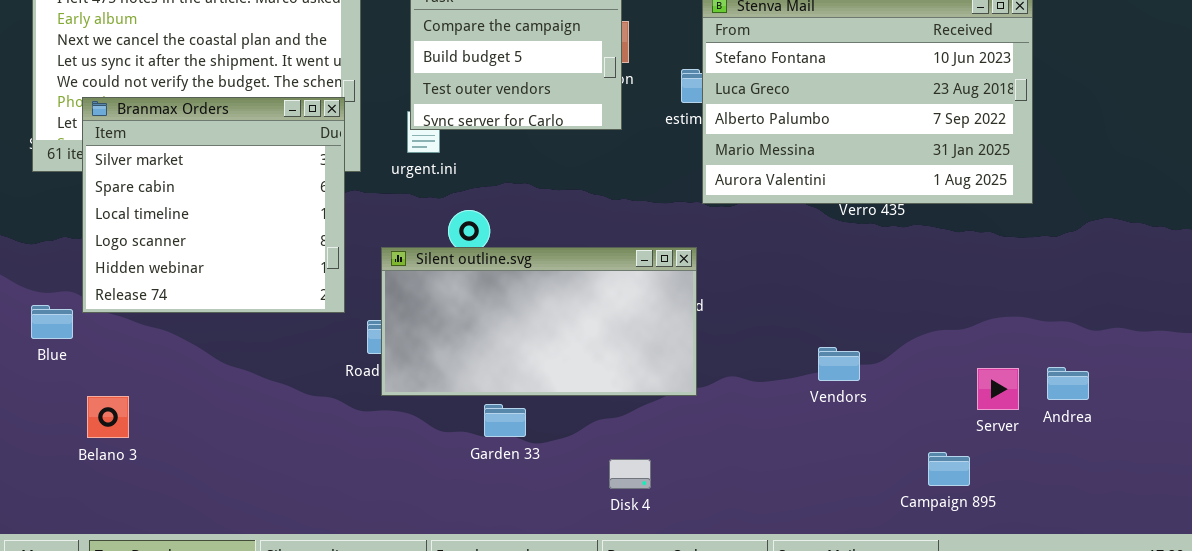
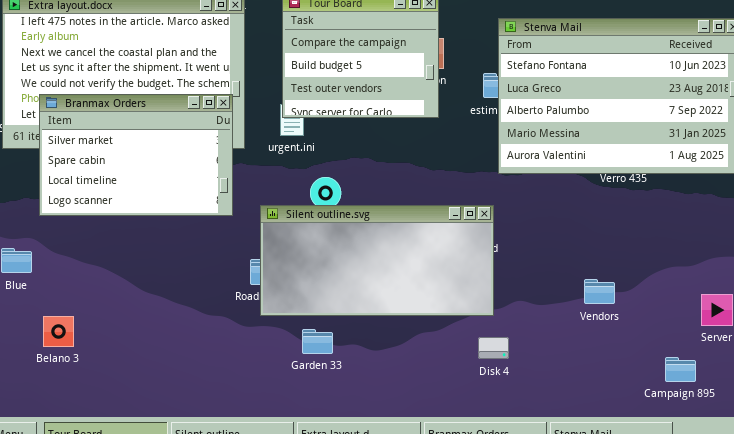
Branmax Orders: [82,97,345,313] -> [39,94,233,216], resized
Garden 33: [484,404,526,437] -> [302,329,333,354], moved
Disk 4: [609,459,651,489] -> [478,337,509,359], moved

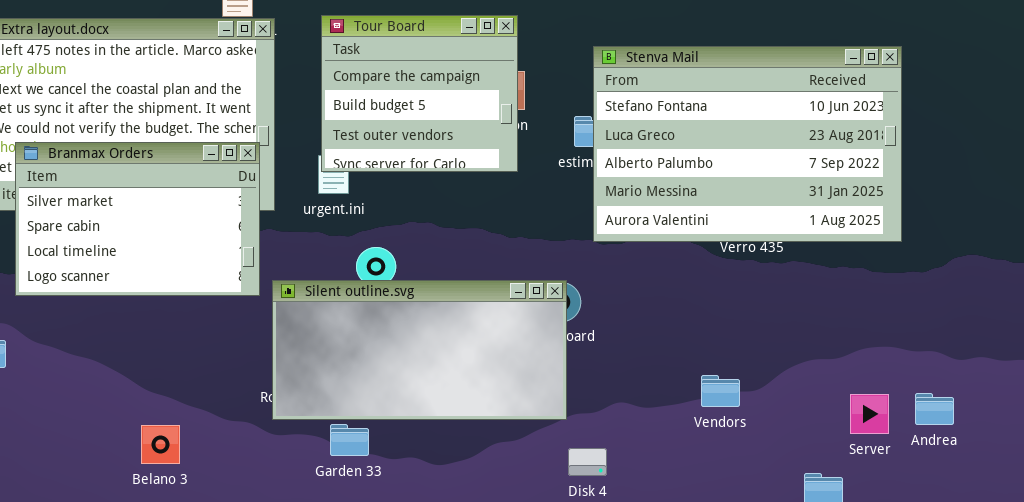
Silent outline.svg: [260,205,494,316] -> [272,280,567,420], moved
Belano 3: [43,316,74,347] -> [141,425,180,464], moved
Garden 33: [302,329,333,354] -> [330,424,369,456], moved

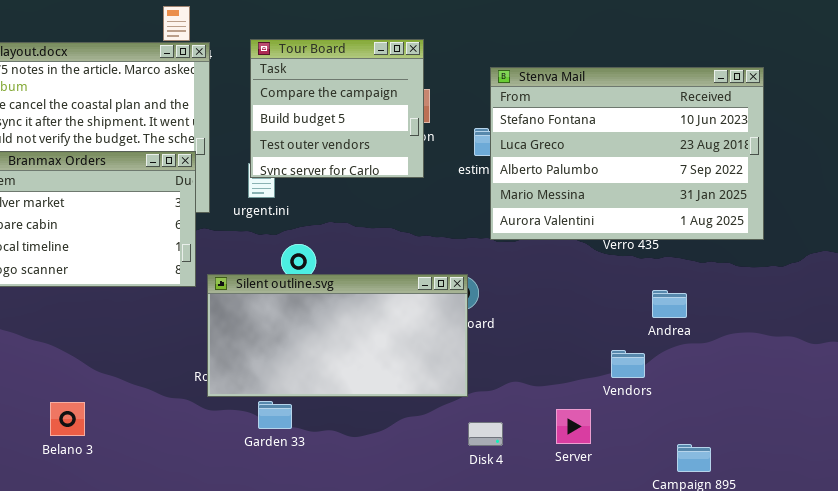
Vendors: [701,375,740,407] -> [611,350,645,378], moved
Andrea: [915,393,954,425] -> [652,290,687,318], moved
Server: [850,394,889,434] -> [556,409,591,444], moved
Belano 3: [141,425,180,464] -> [50,402,85,436], moved

